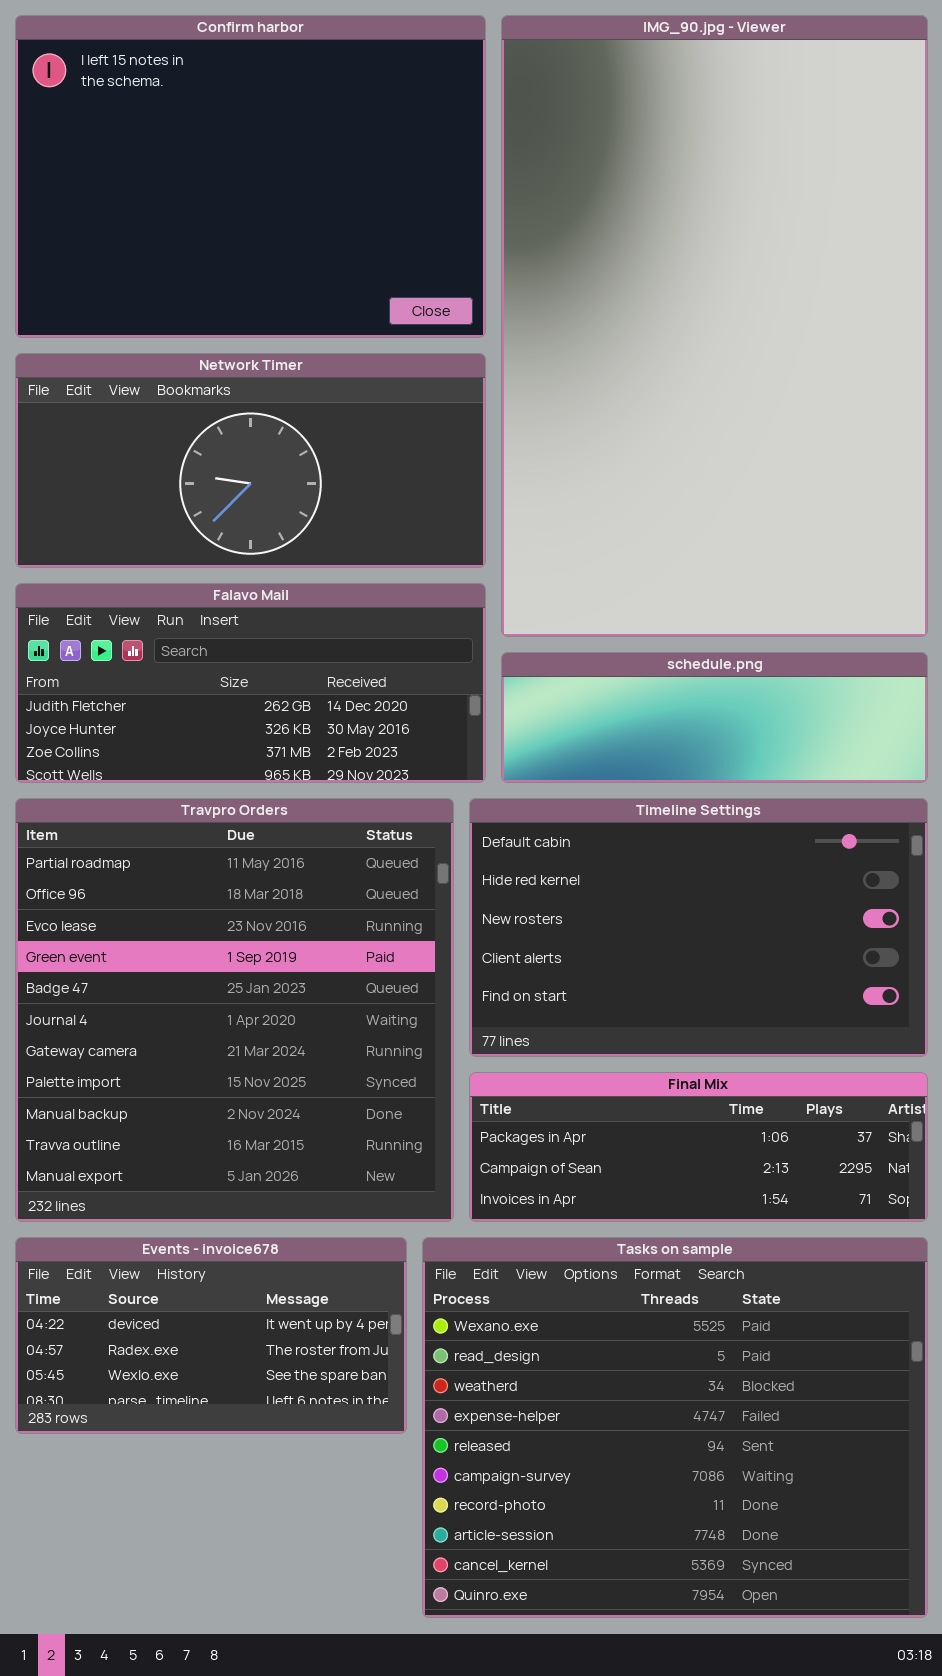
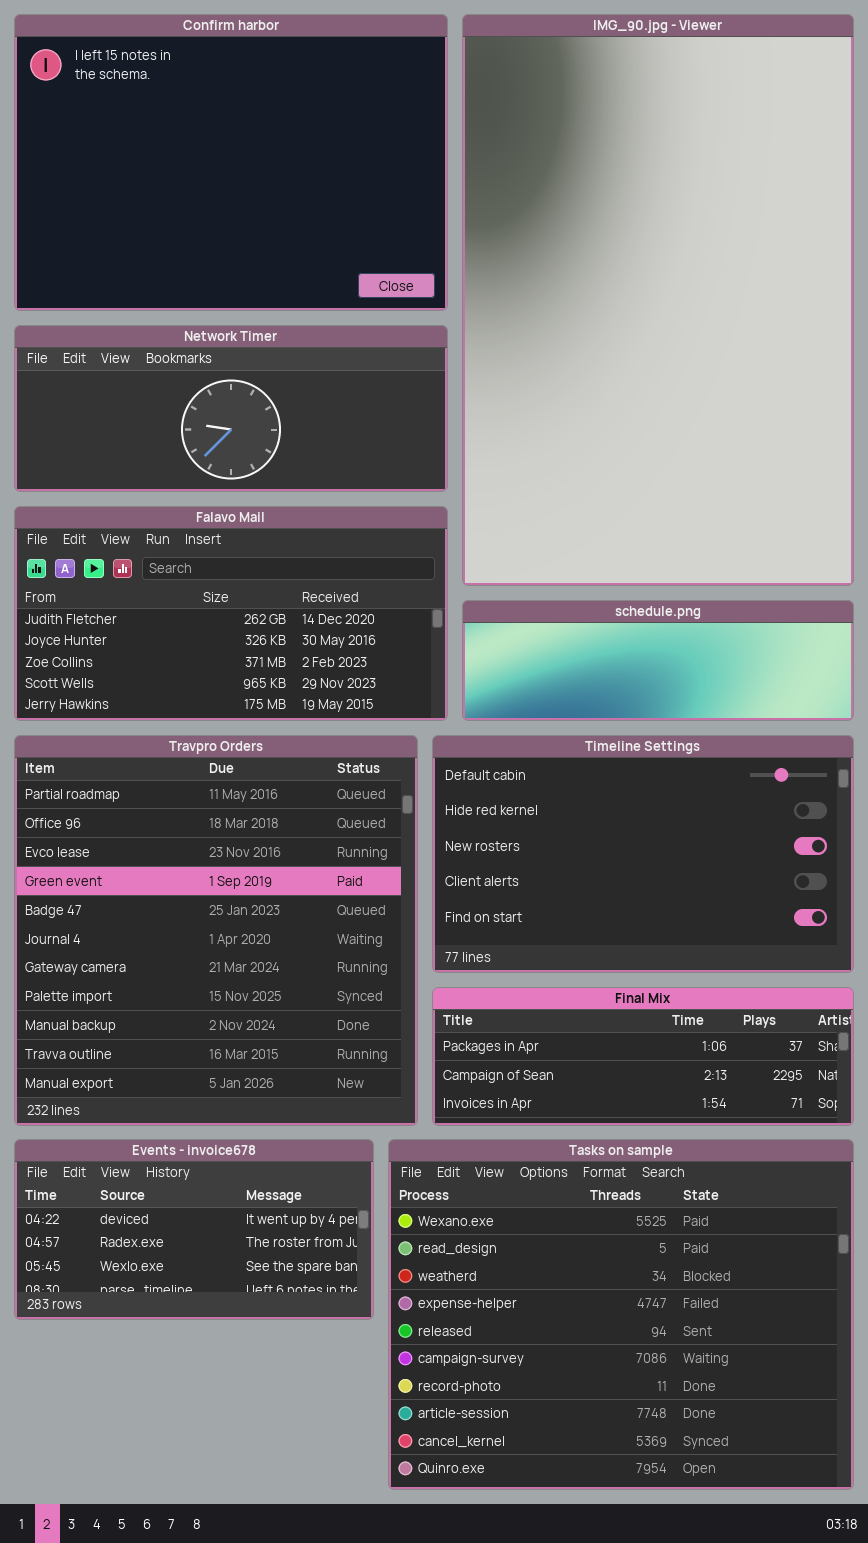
Network Timer: [15,353,486,568] -> [14,325,448,492], resized
Falavo Mail: [15,583,486,783] -> [14,506,448,721], resized

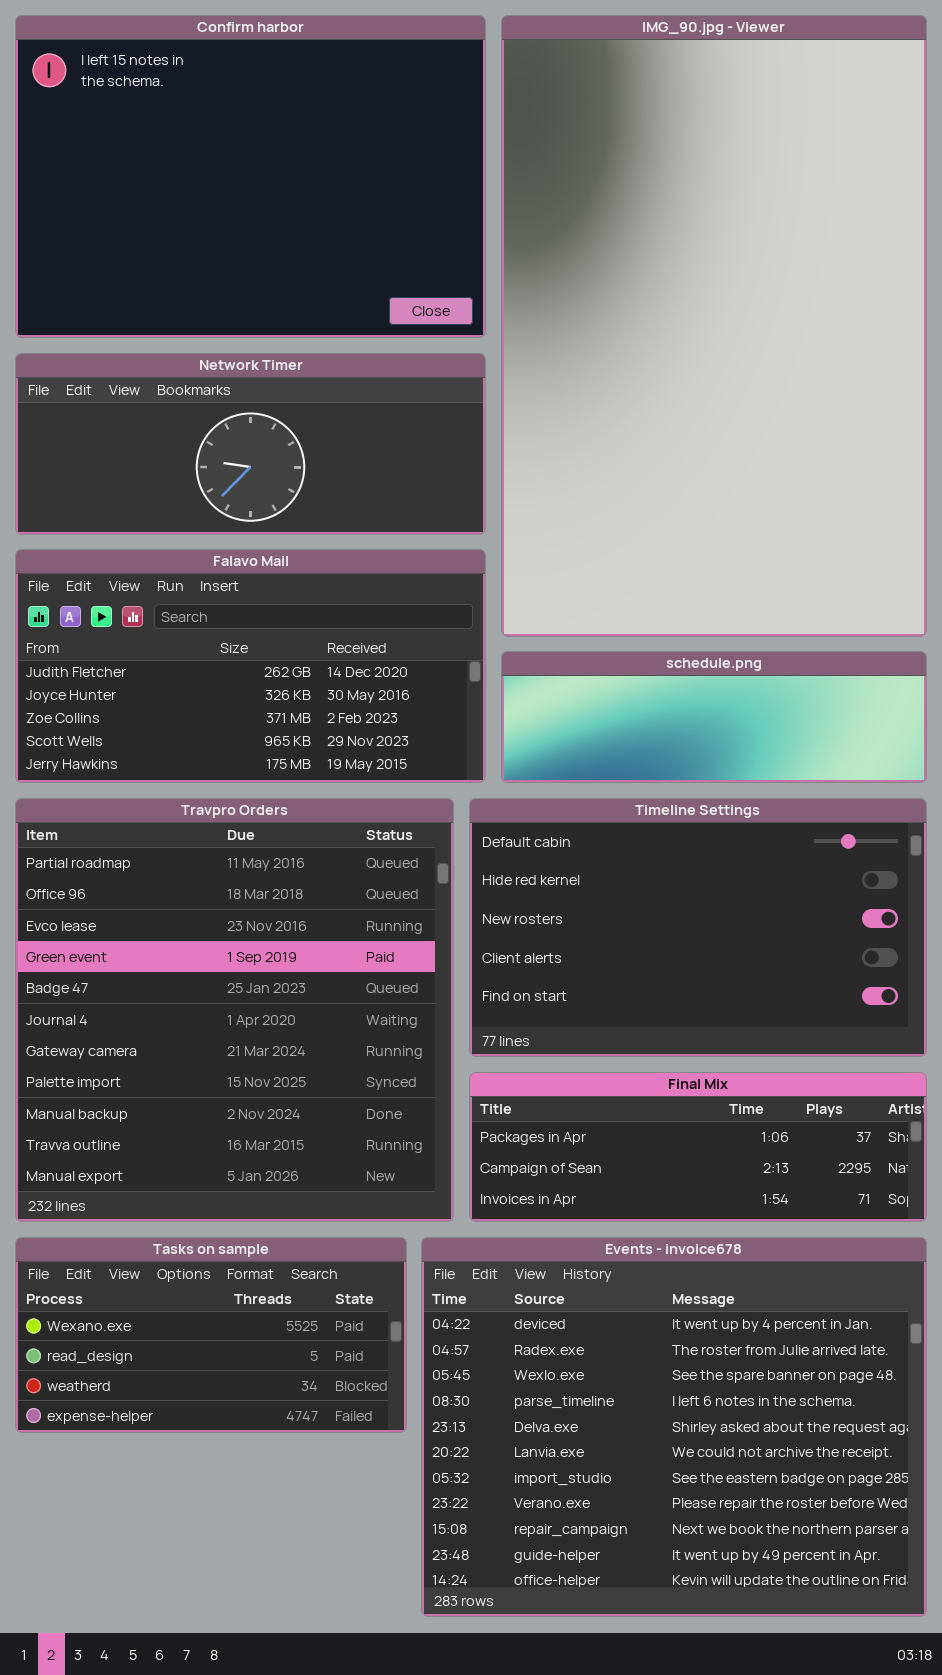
Events - invoice678: [14,1139,374,1320] -> [421,1237,927,1617], moved, resized
Tasks on sample: [388,1139,854,1490] -> [15,1237,407,1433], moved, resized

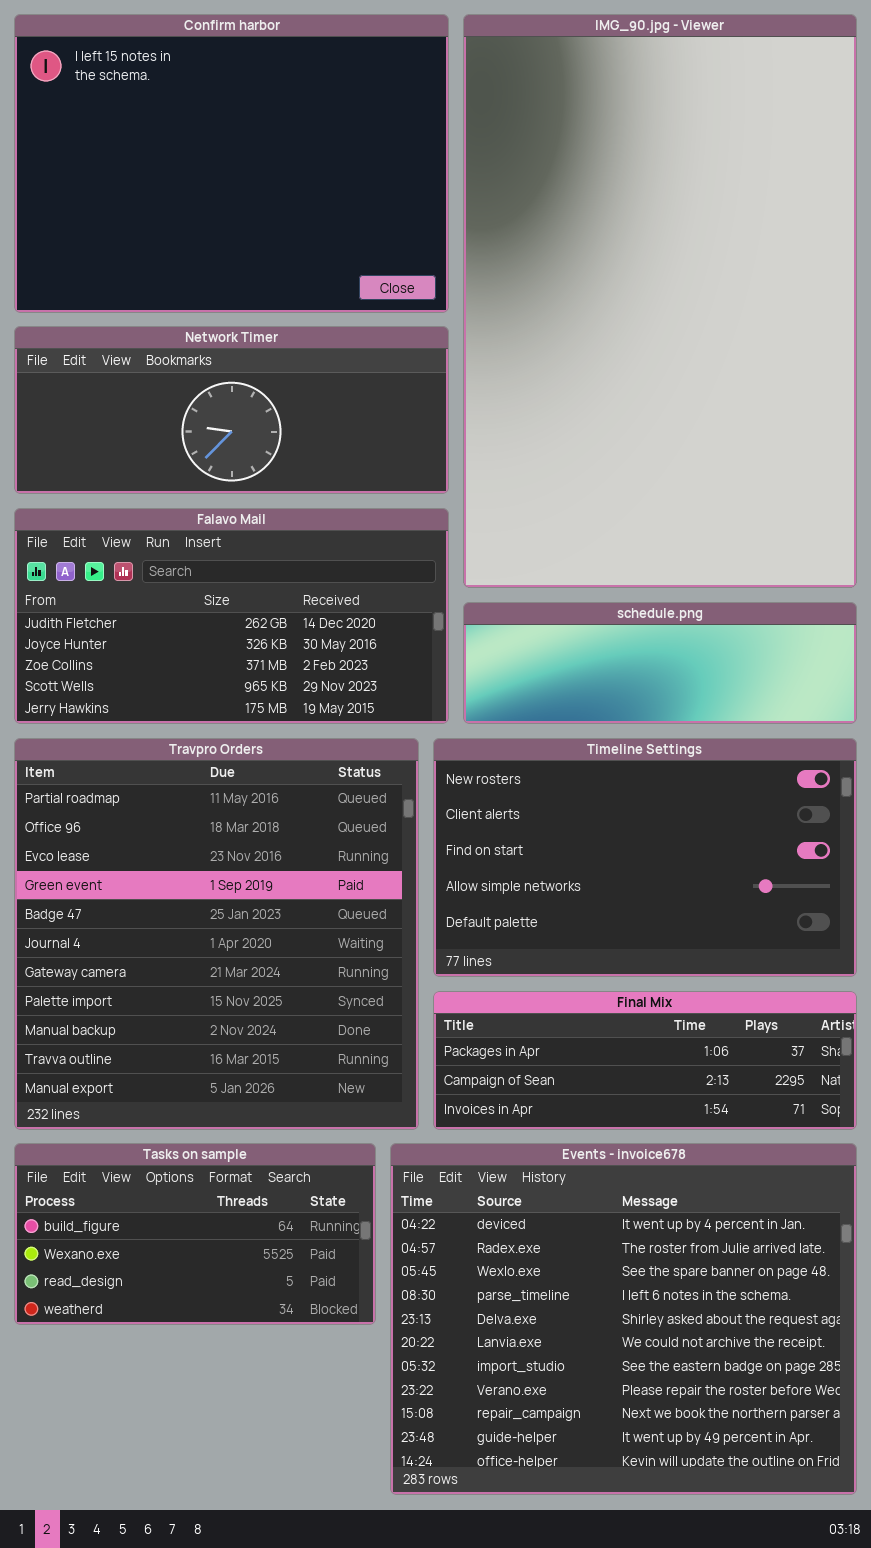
Timeline Settings: [469,798,927,1057] -> [433,738,857,977], scrolled down 2 rows
Tasks on sample: [15,1237,407,1433] -> [14,1143,376,1325], scrolled up 1 row

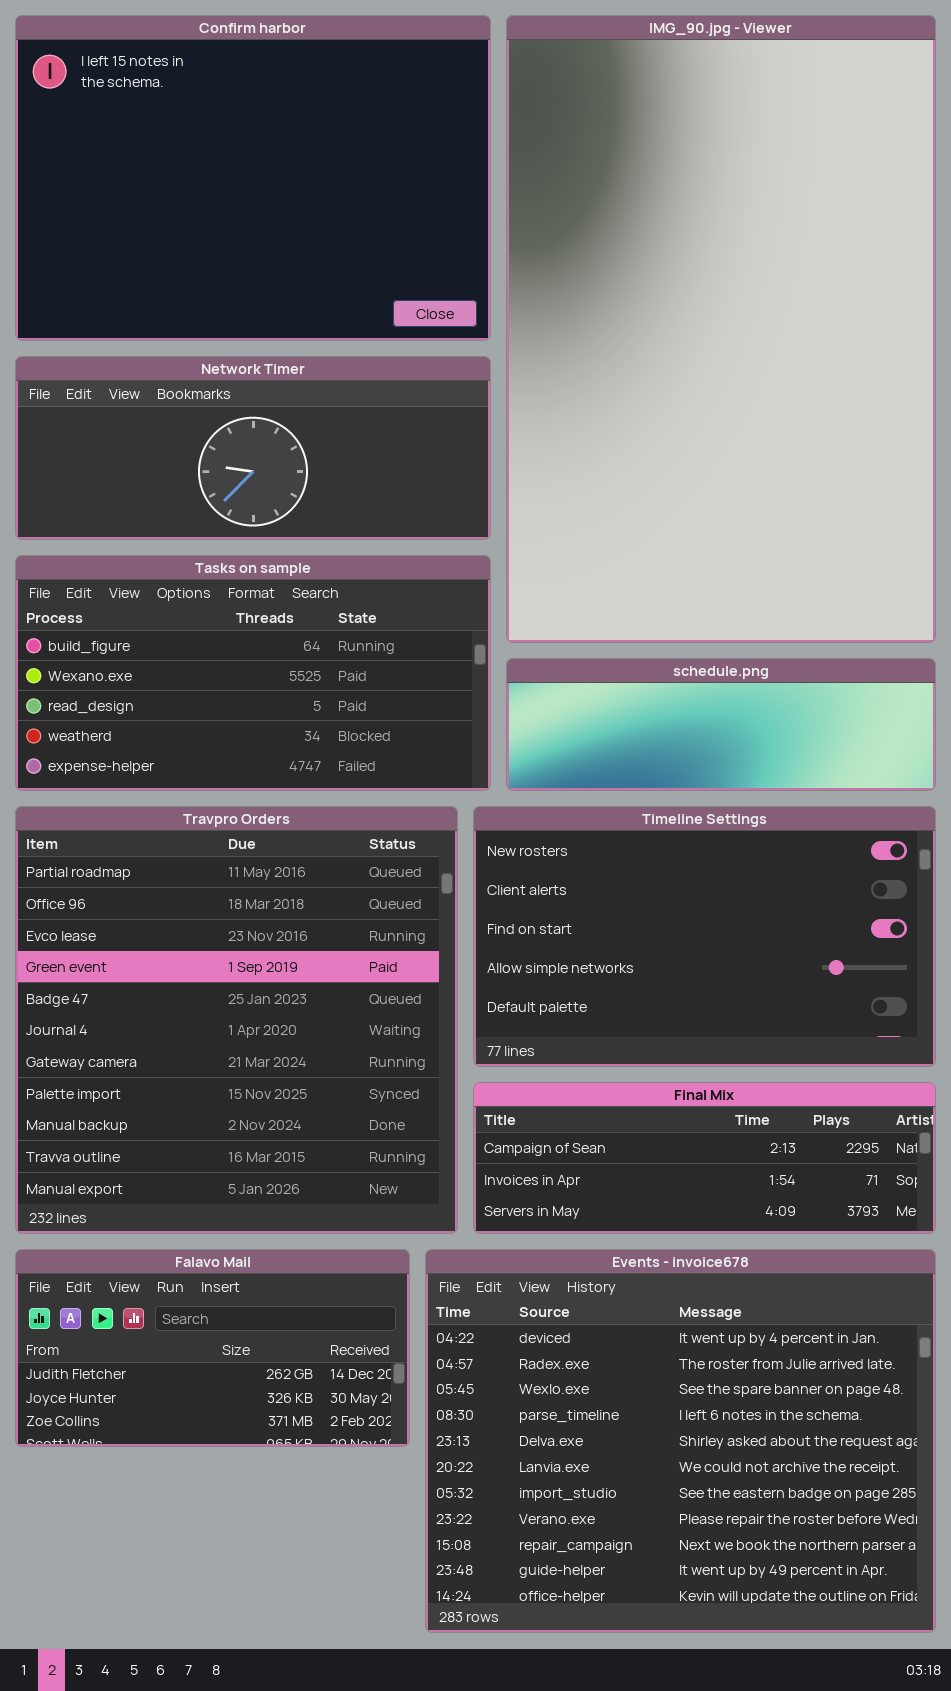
Falavo Mail: [14,508,449,724] -> [15,1249,410,1447], moved, resized
Final Mix: [433,991,857,1130] -> [473,1082,936,1234], scrolled down 1 row
Tasks on sample: [14,1143,376,1325] -> [15,555,491,791], moved, resized

